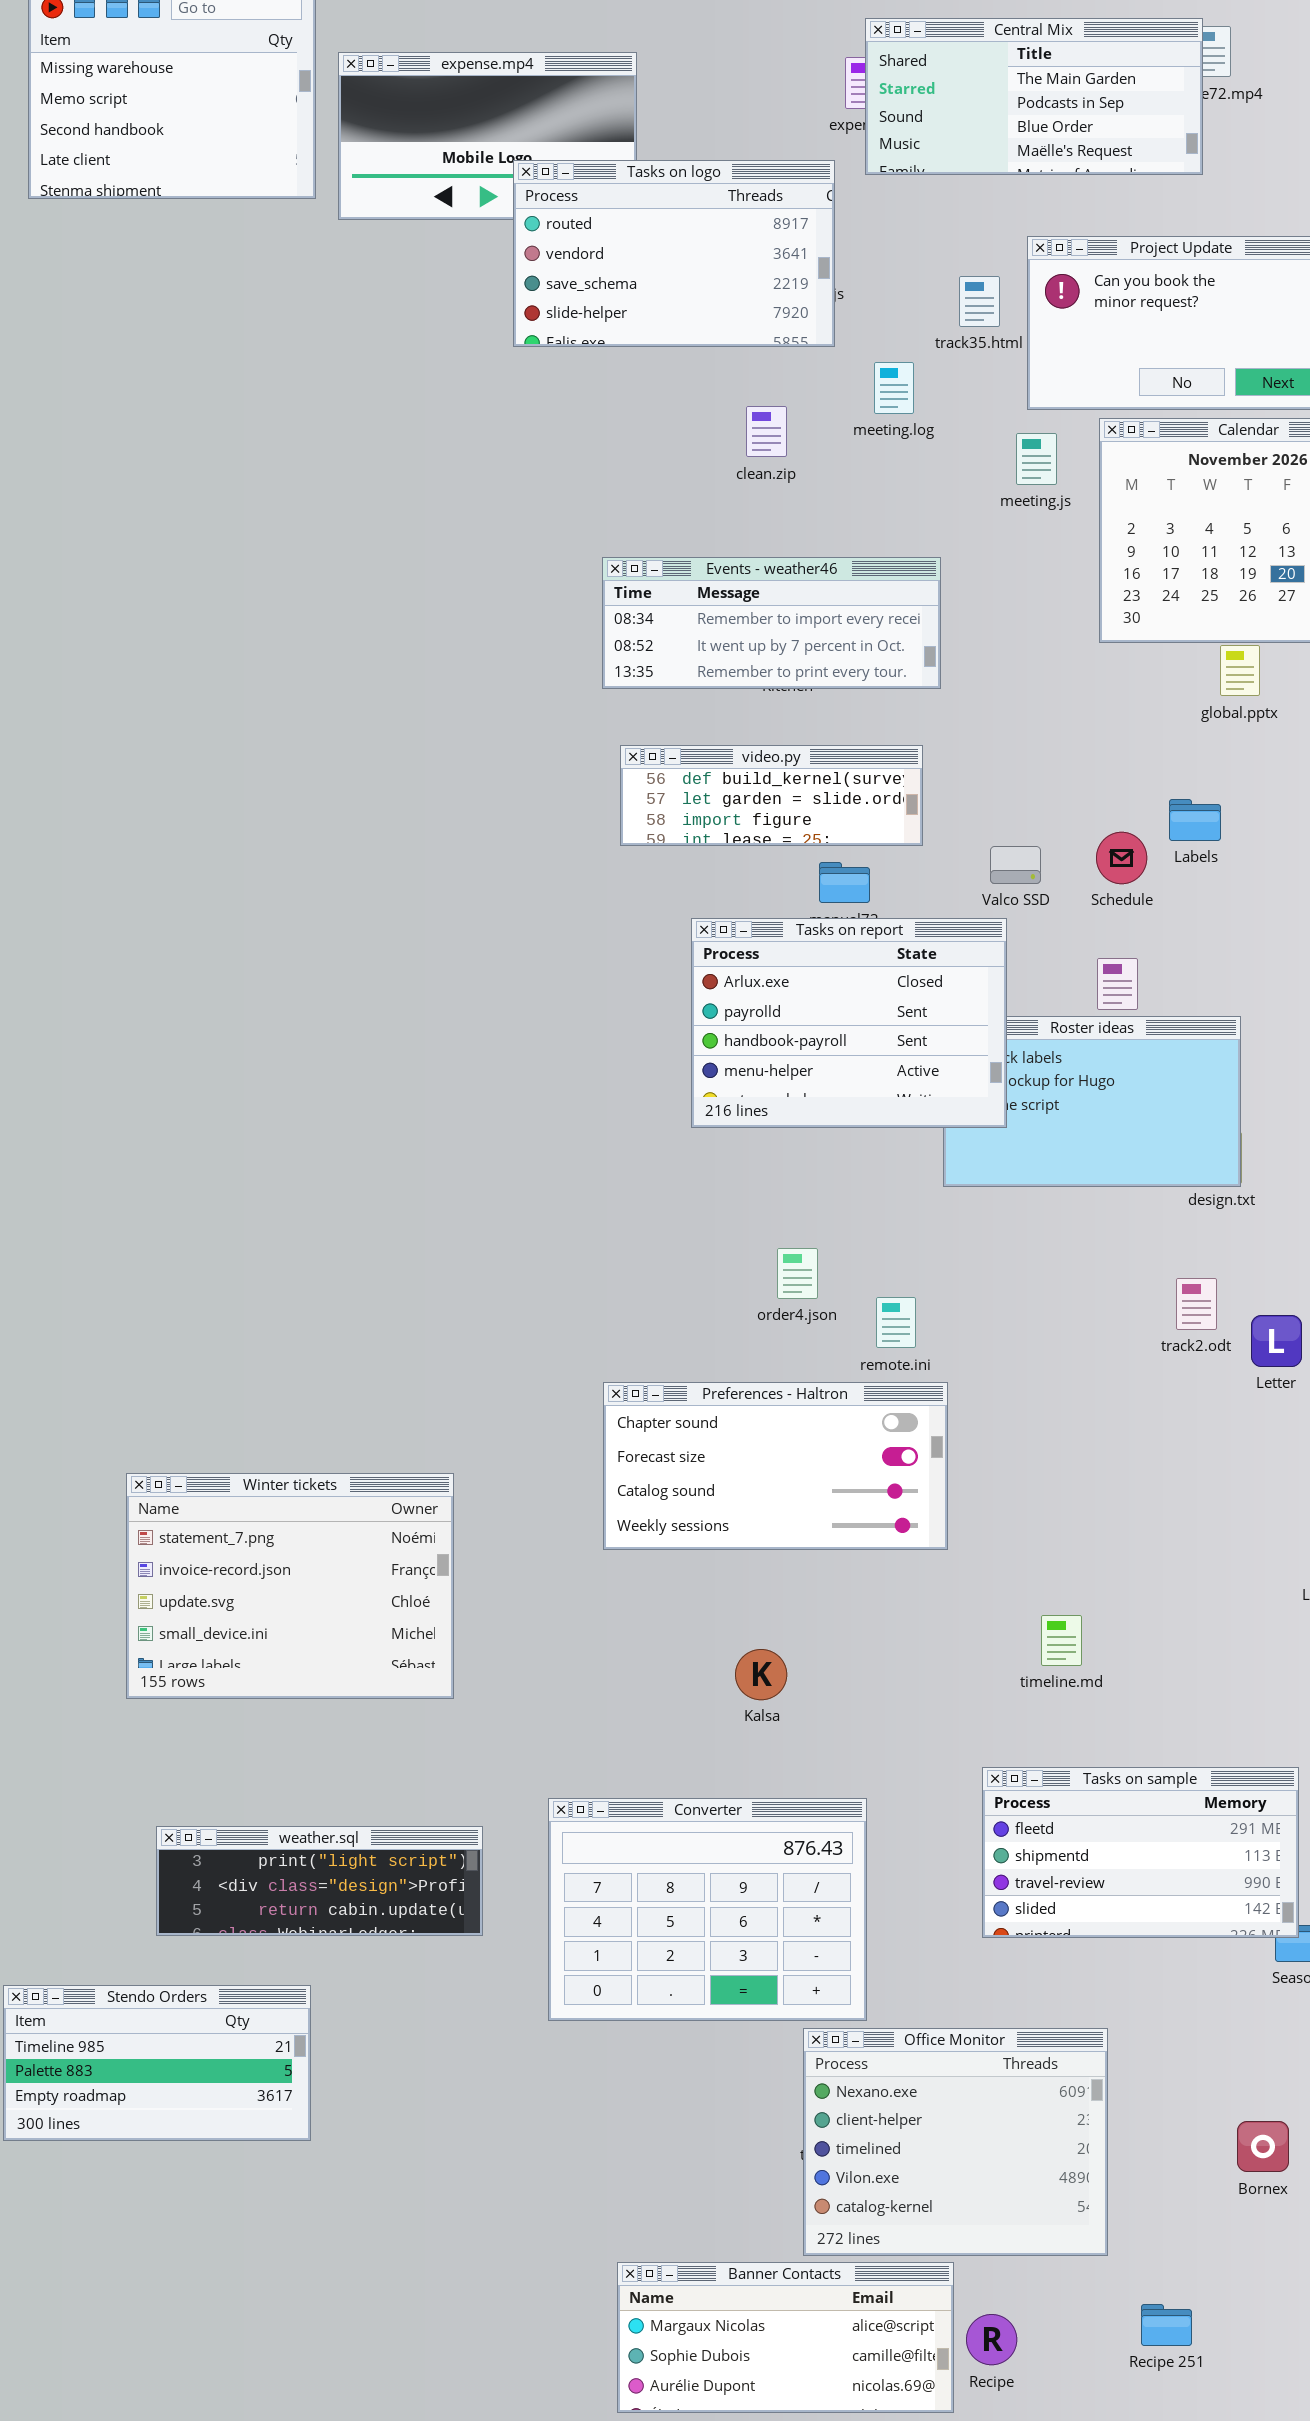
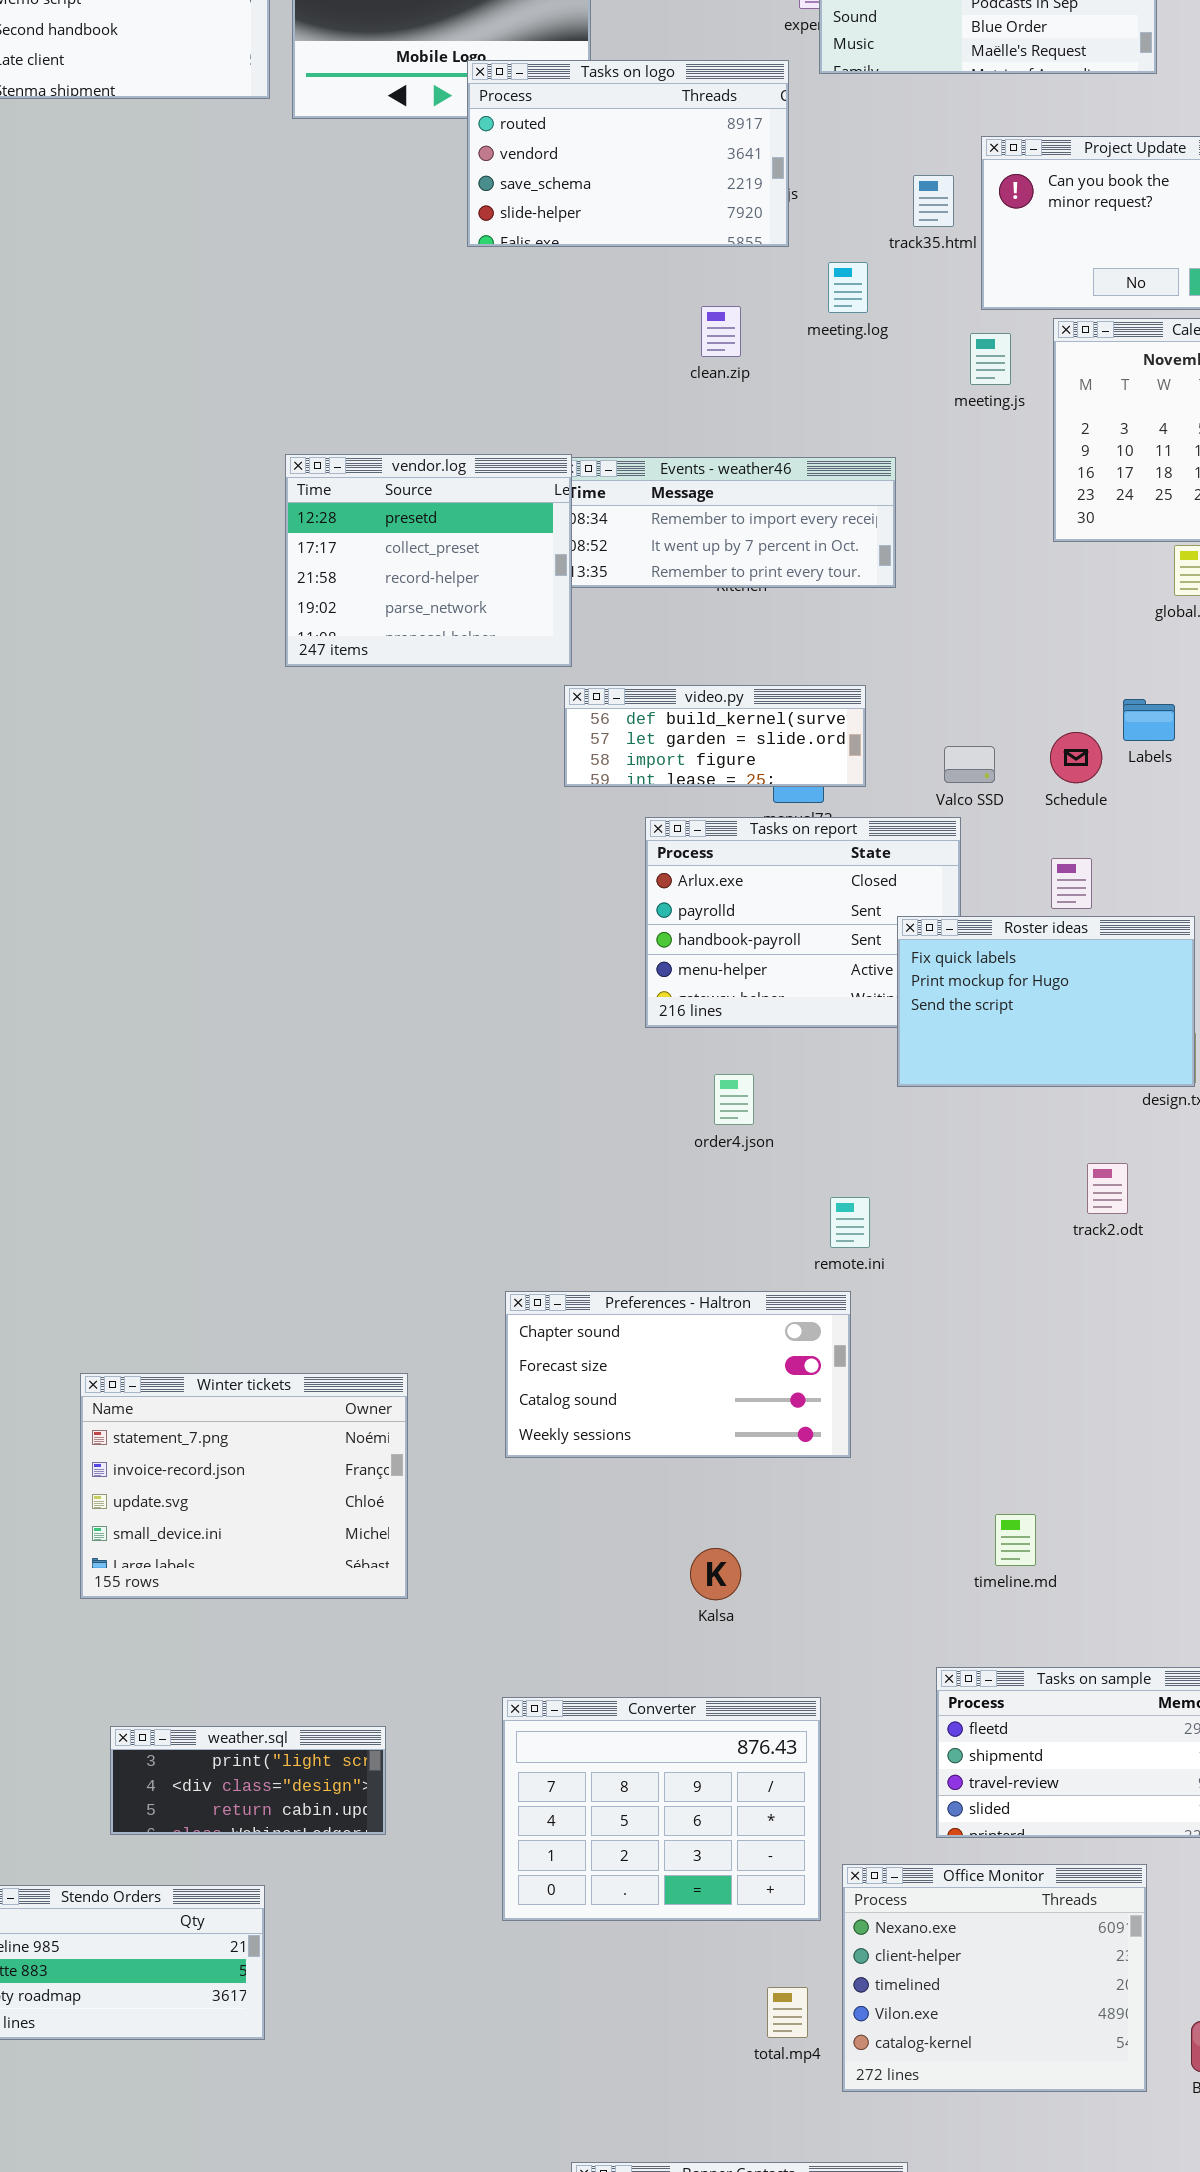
vendor.log: none -> [285,454,572,667], opened
video.py: [620,745,923,846] -> [564,685,866,787], moved
Roster ideas: [943,1016,1241,1187] -> [897,916,1195,1087], raised
order4.json: [777,1248,818,1299] -> [714,1074,754,1125], moved
track2.odt: [1176,1278,1217,1330] -> [1087,1163,1128,1214], moved
Preferences - Haltron: [603,1382,948,1550] -> [505,1291,851,1458], moved
weather.sql: [156,1826,483,1936] -> [110,1726,386,1835], resized
Office Monitor: [803,2028,1108,2256] -> [842,1864,1147,2092], moved

